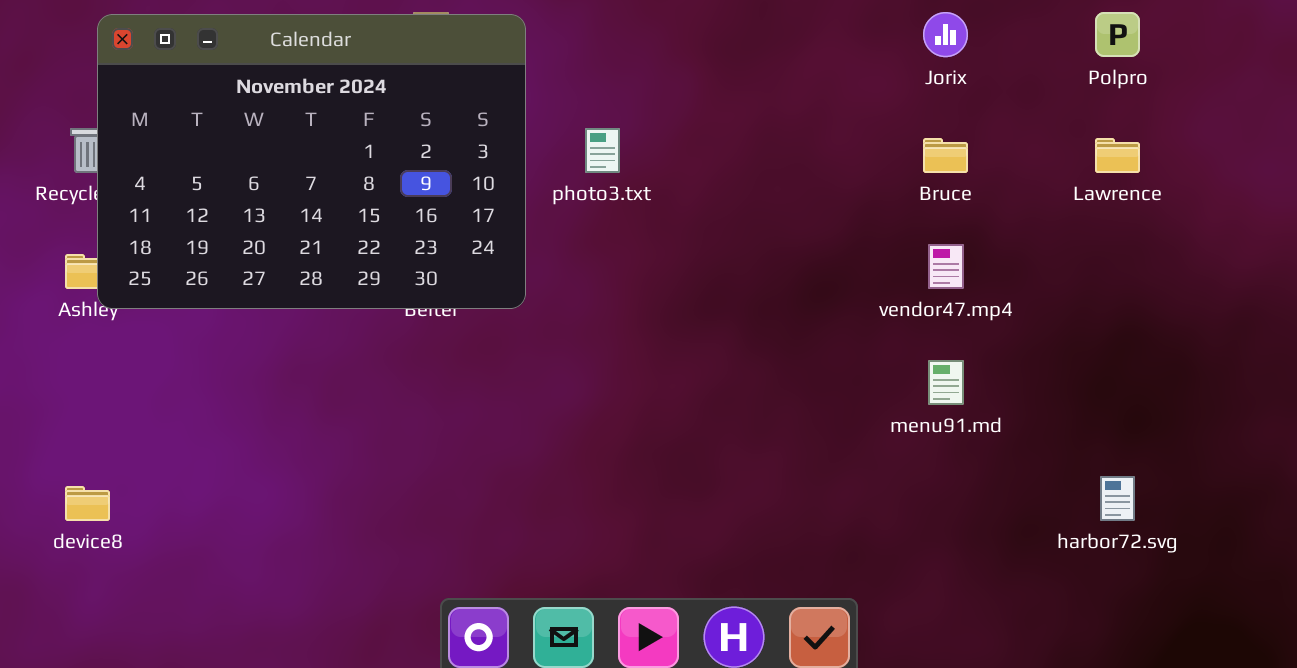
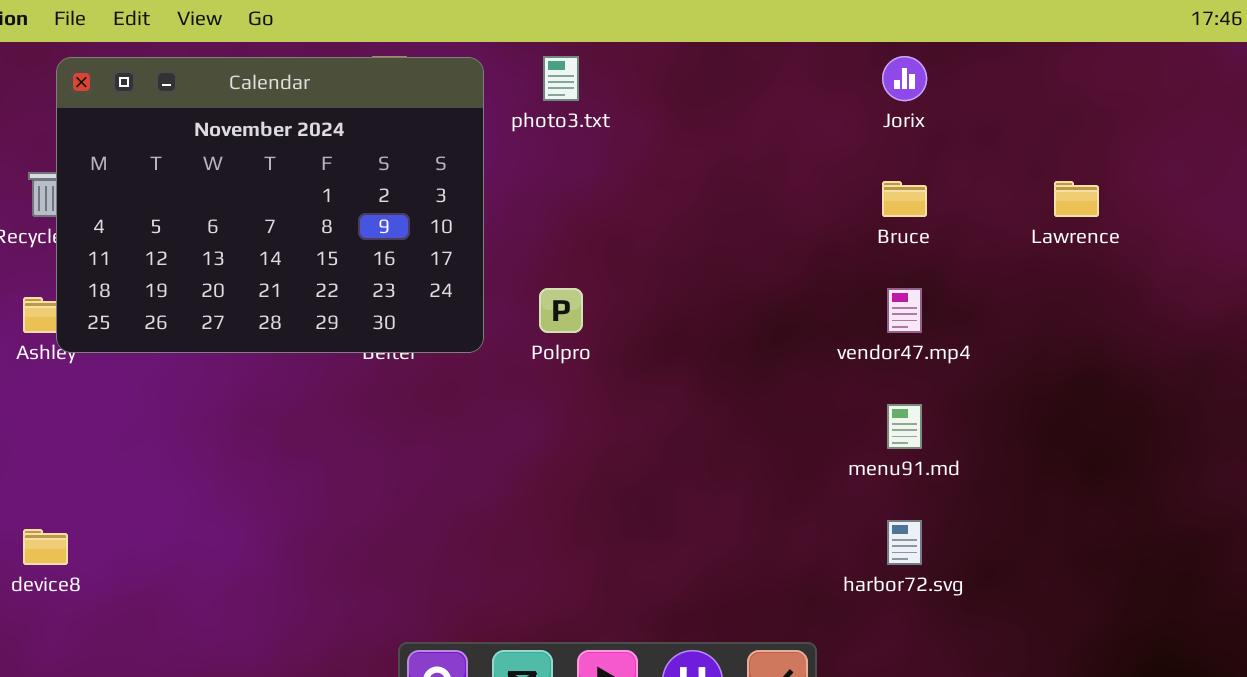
Polpro: [1095,12,1140,57] -> [539,288,583,333], moved
photo3.txt: [585,128,620,173] -> [543,56,579,101], moved
harbor72.svg: [1100,476,1135,521] -> [887,520,922,565], moved

